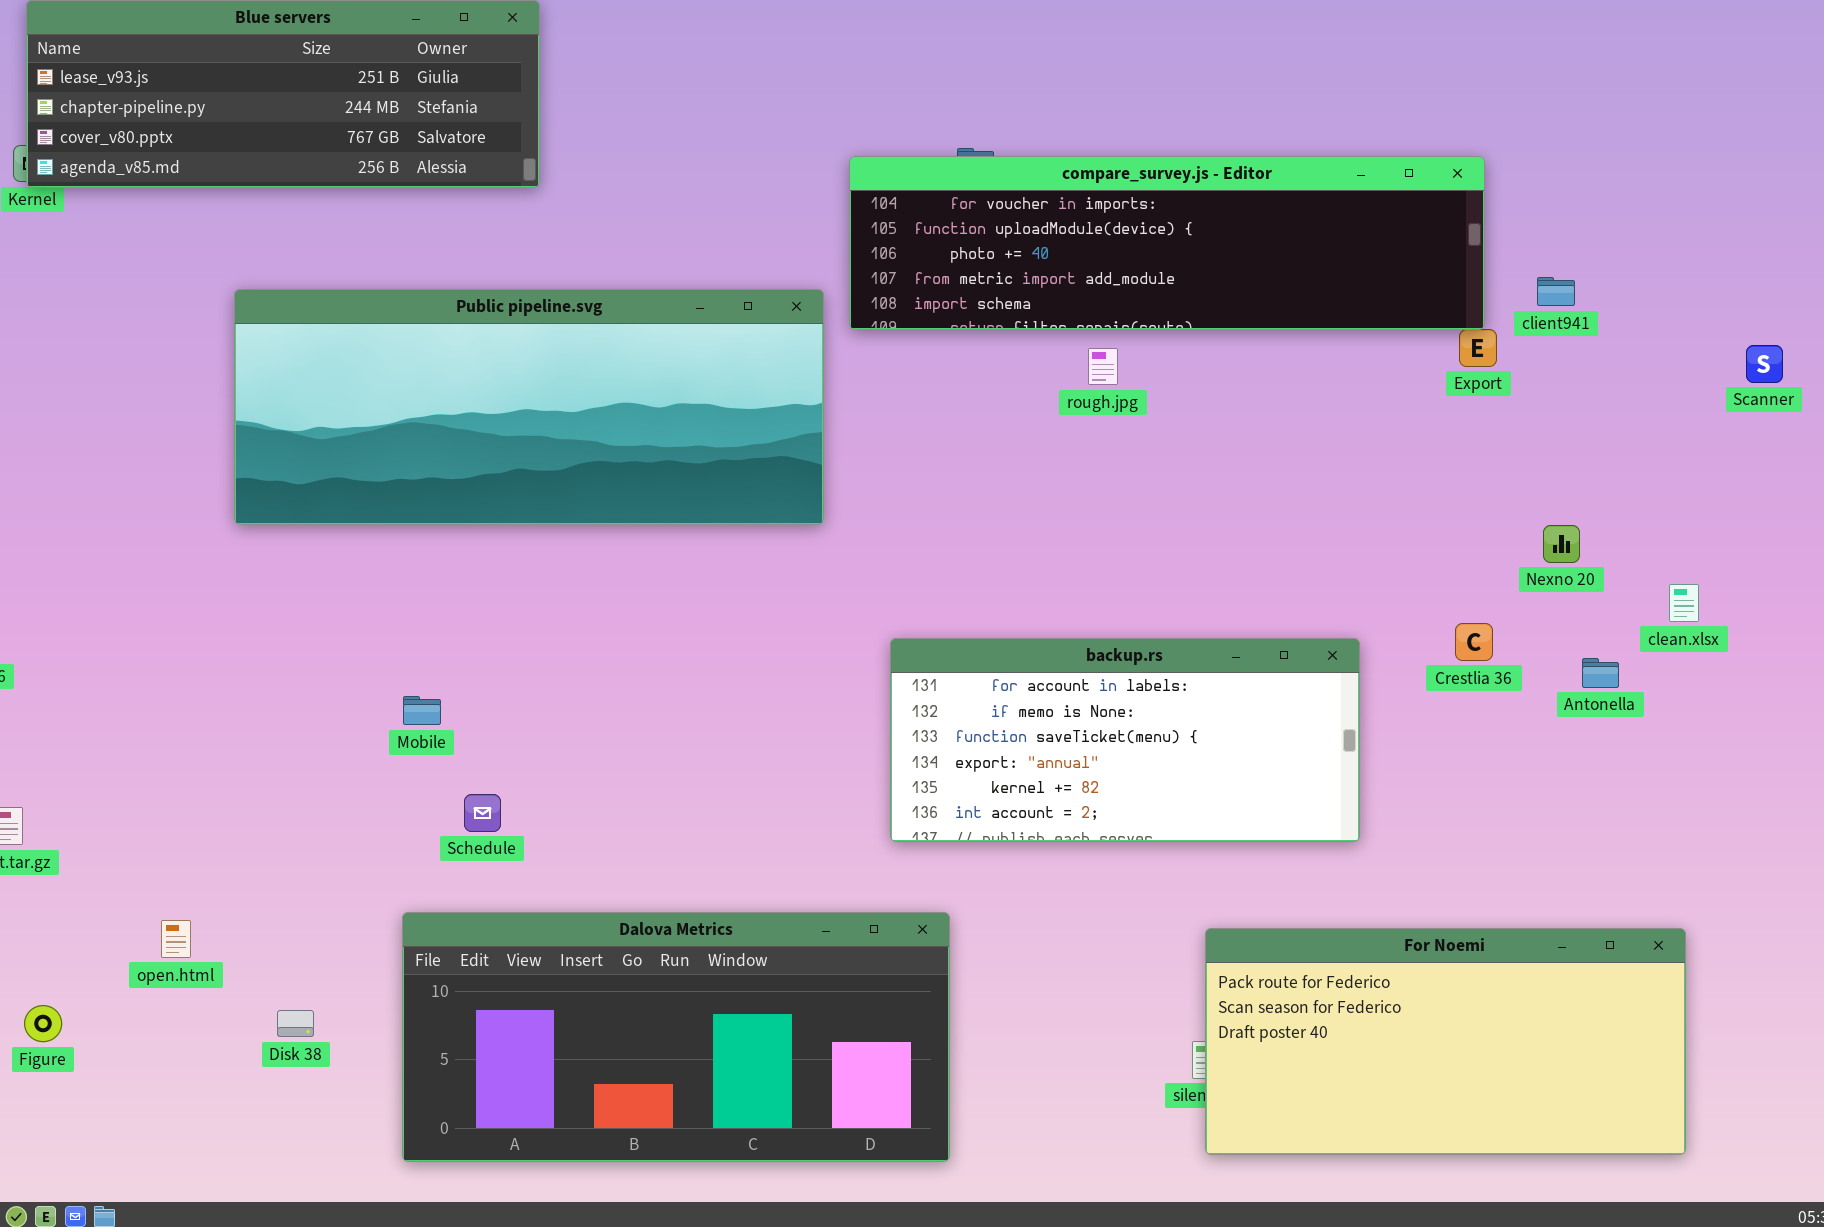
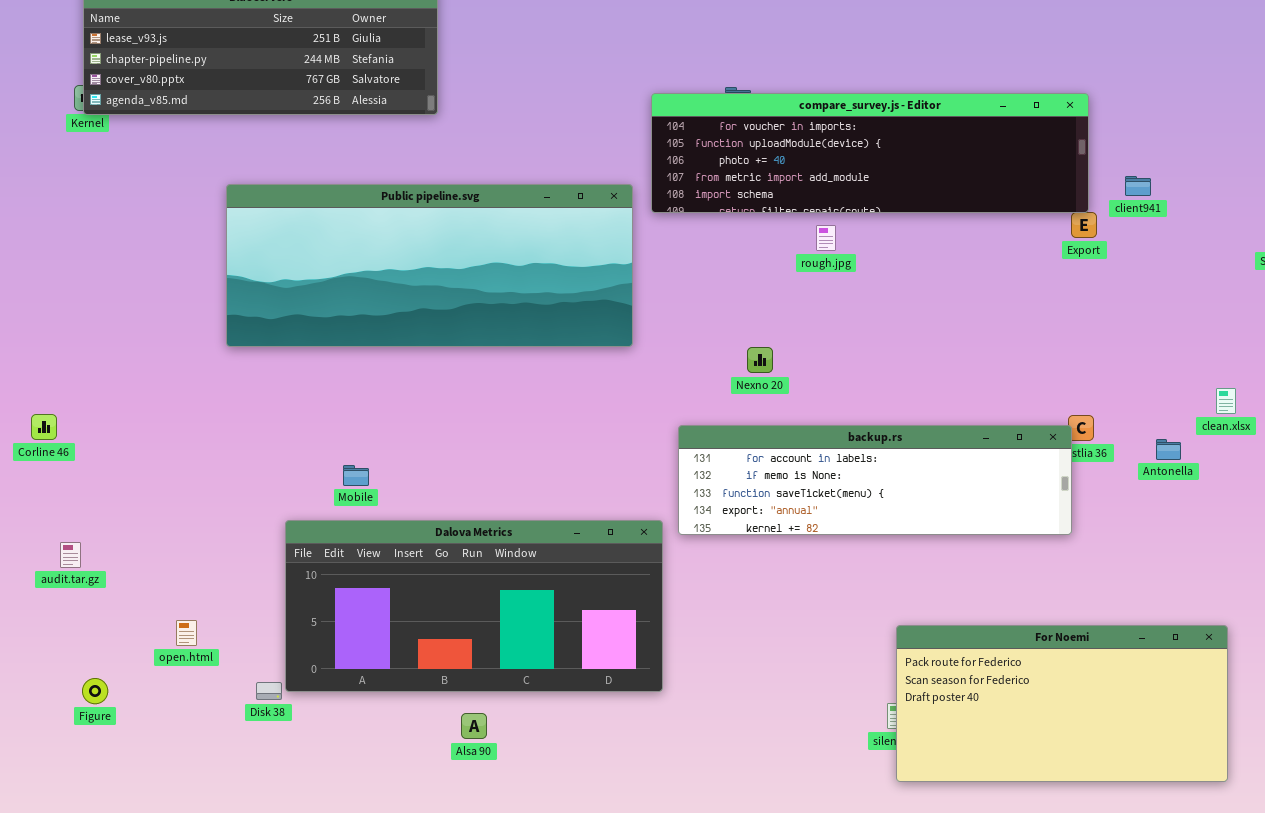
Nexno 20: [1543,525,1580,563] -> [747,347,773,373], moved
backup.rs: [890,638,1360,842] -> [678,425,1072,535], resized
Dalova Metrics: [402,912,950,1162] -> [285,520,663,692], moved

